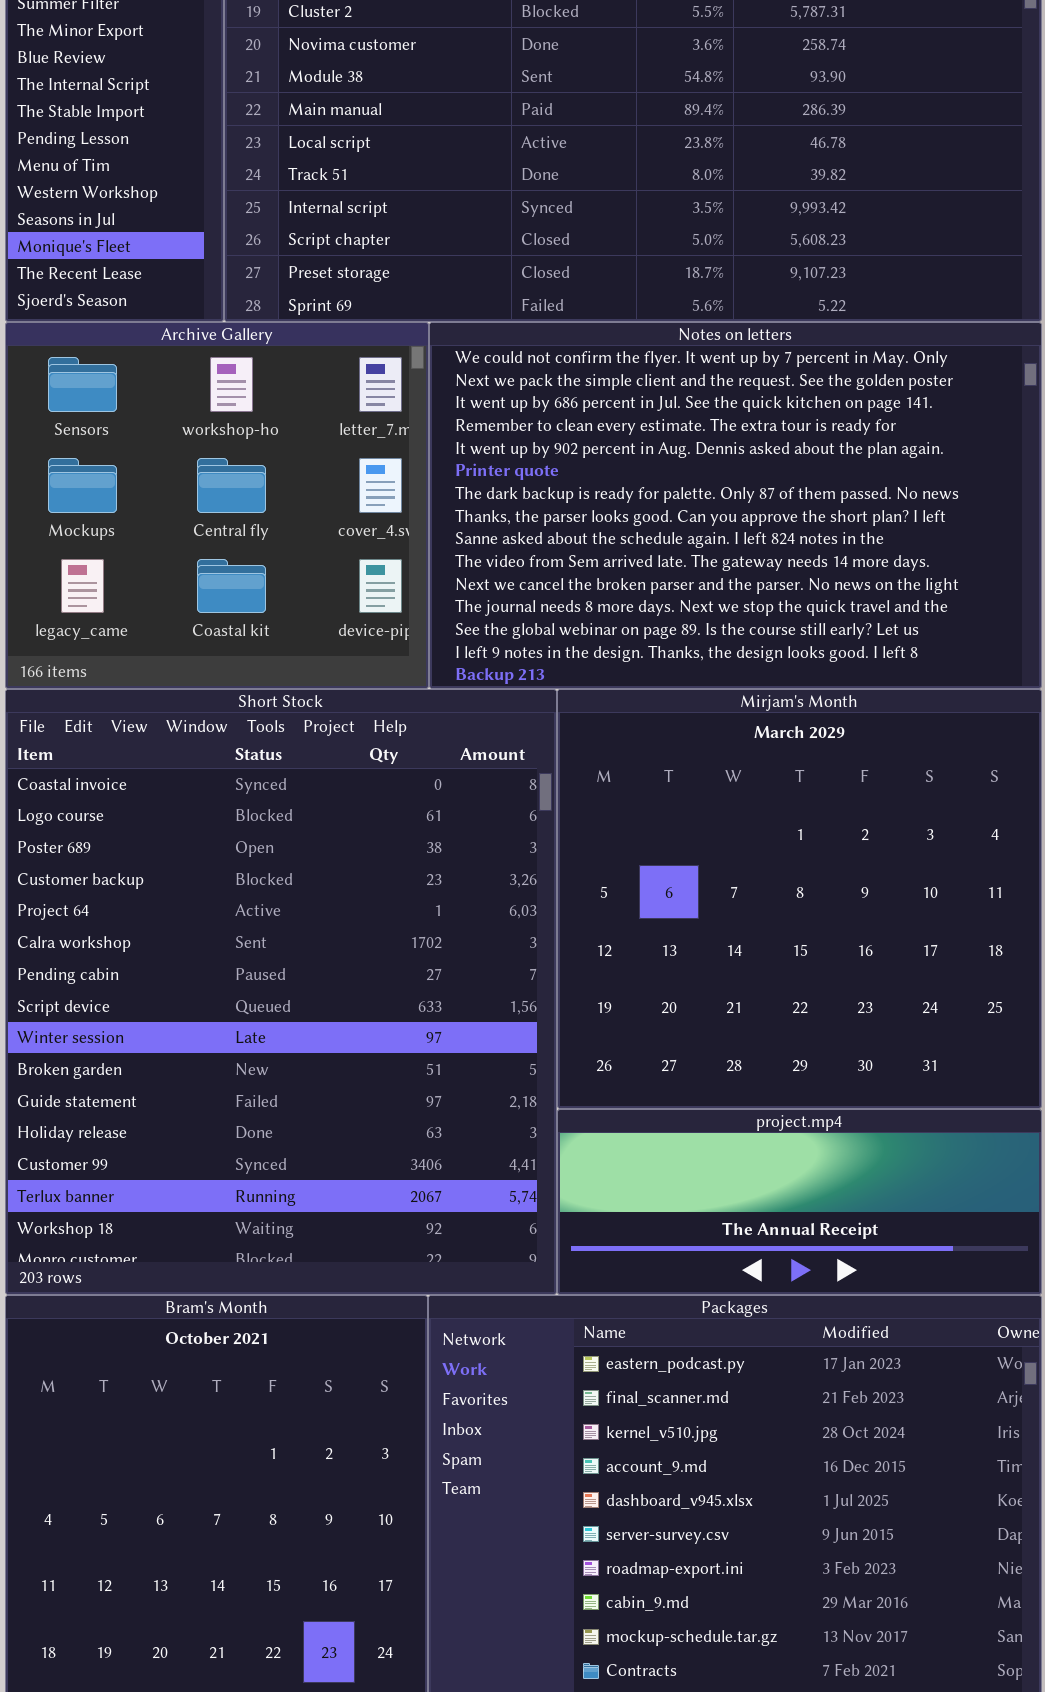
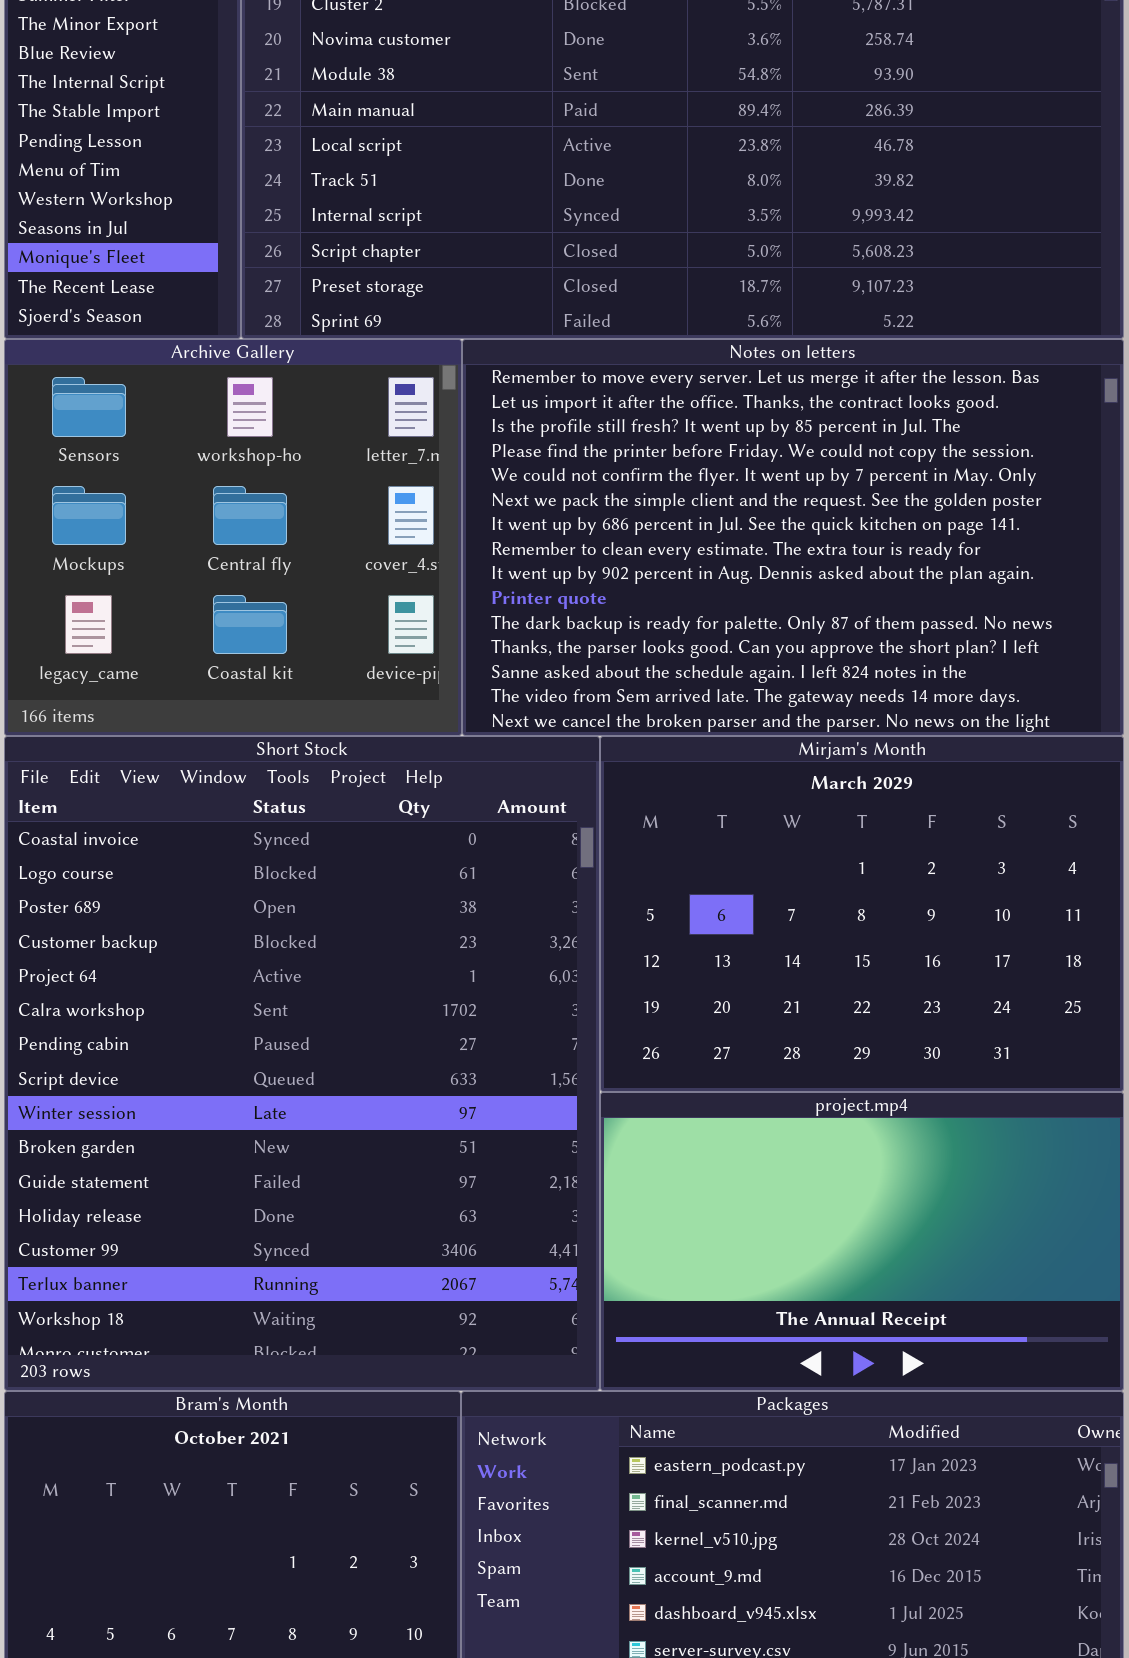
Notes on letters: [429,322,1042,689] -> [462,339,1124,736], scrolled up 4 rows
Mirjam's Month: [557,689,1042,1109] -> [600,736,1124,1092], resized
project.mp4: [557,1109,1042,1295] -> [600,1092,1124,1391], resized

